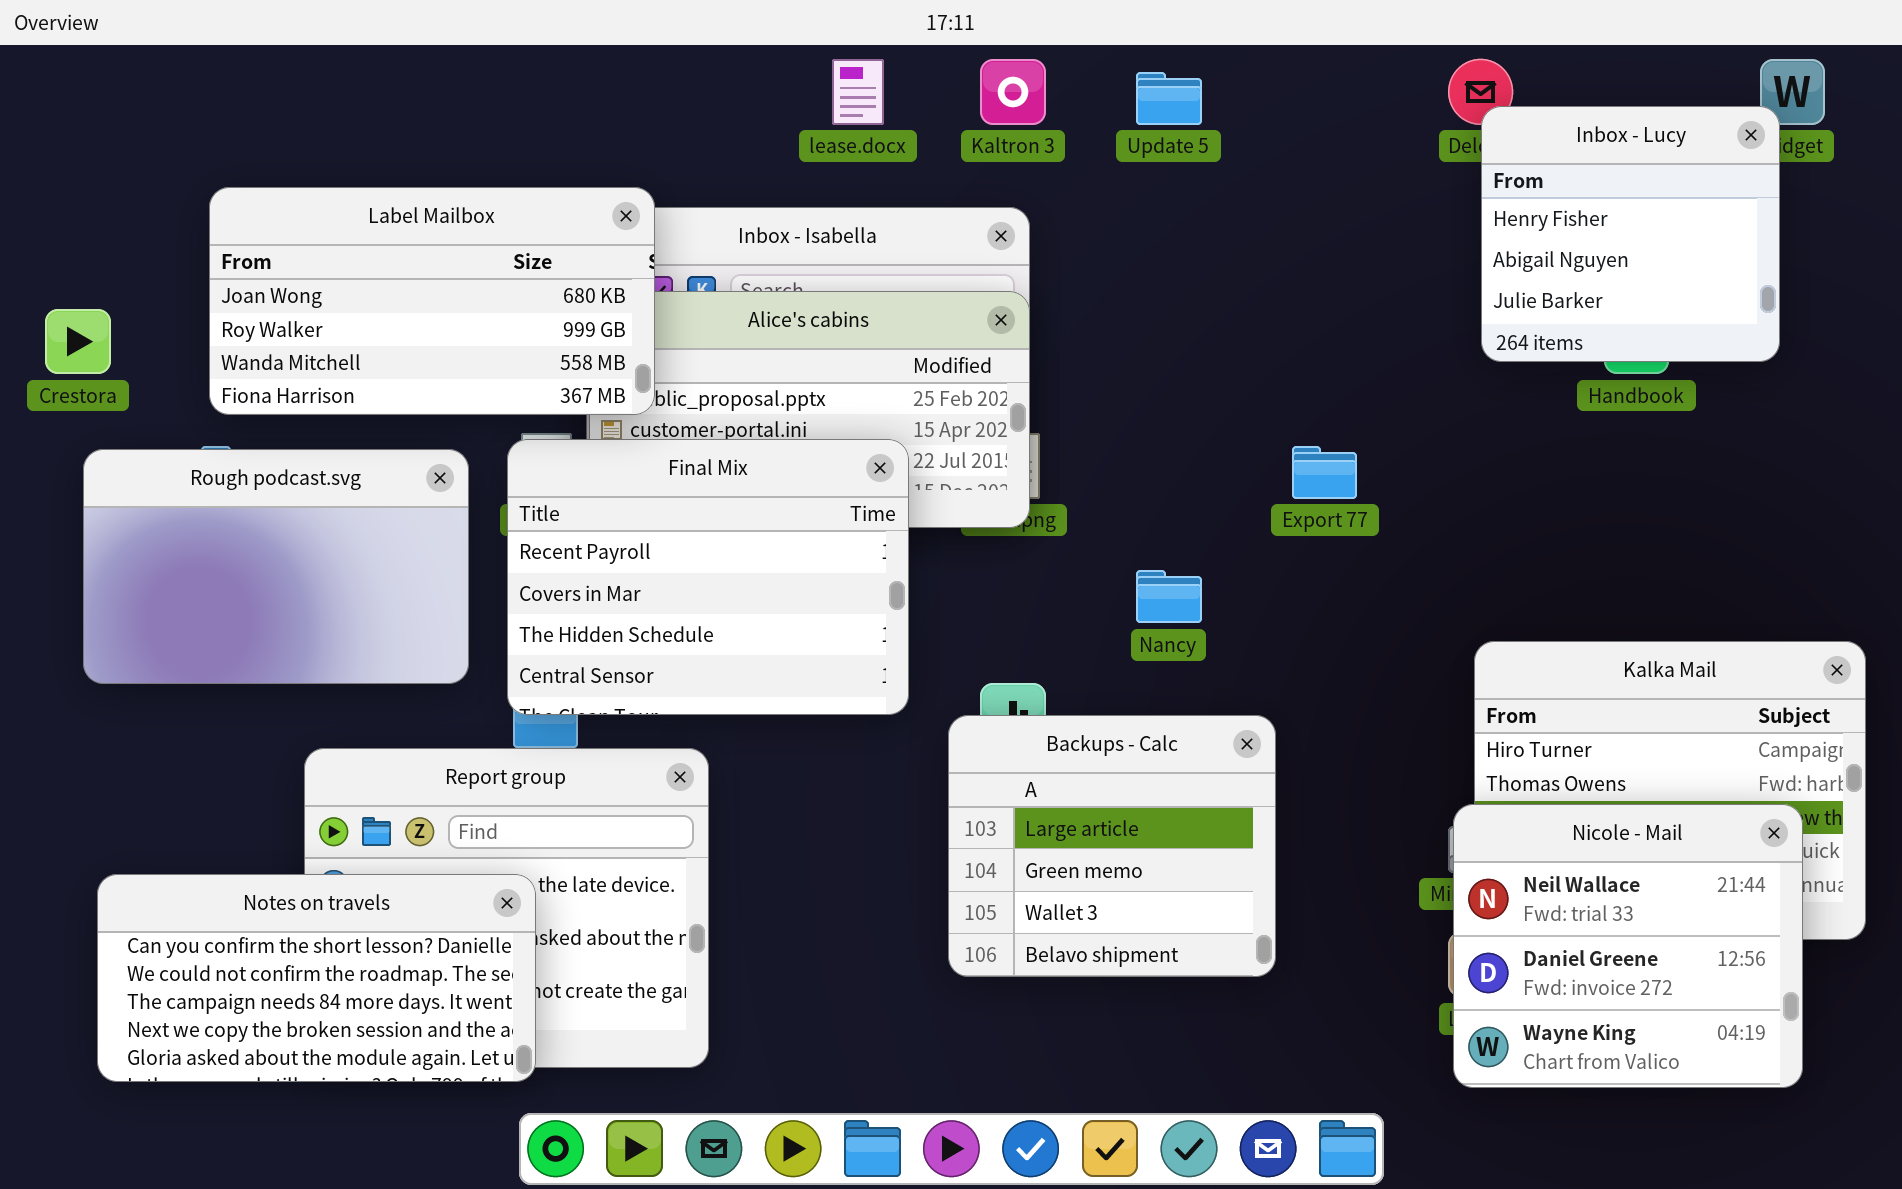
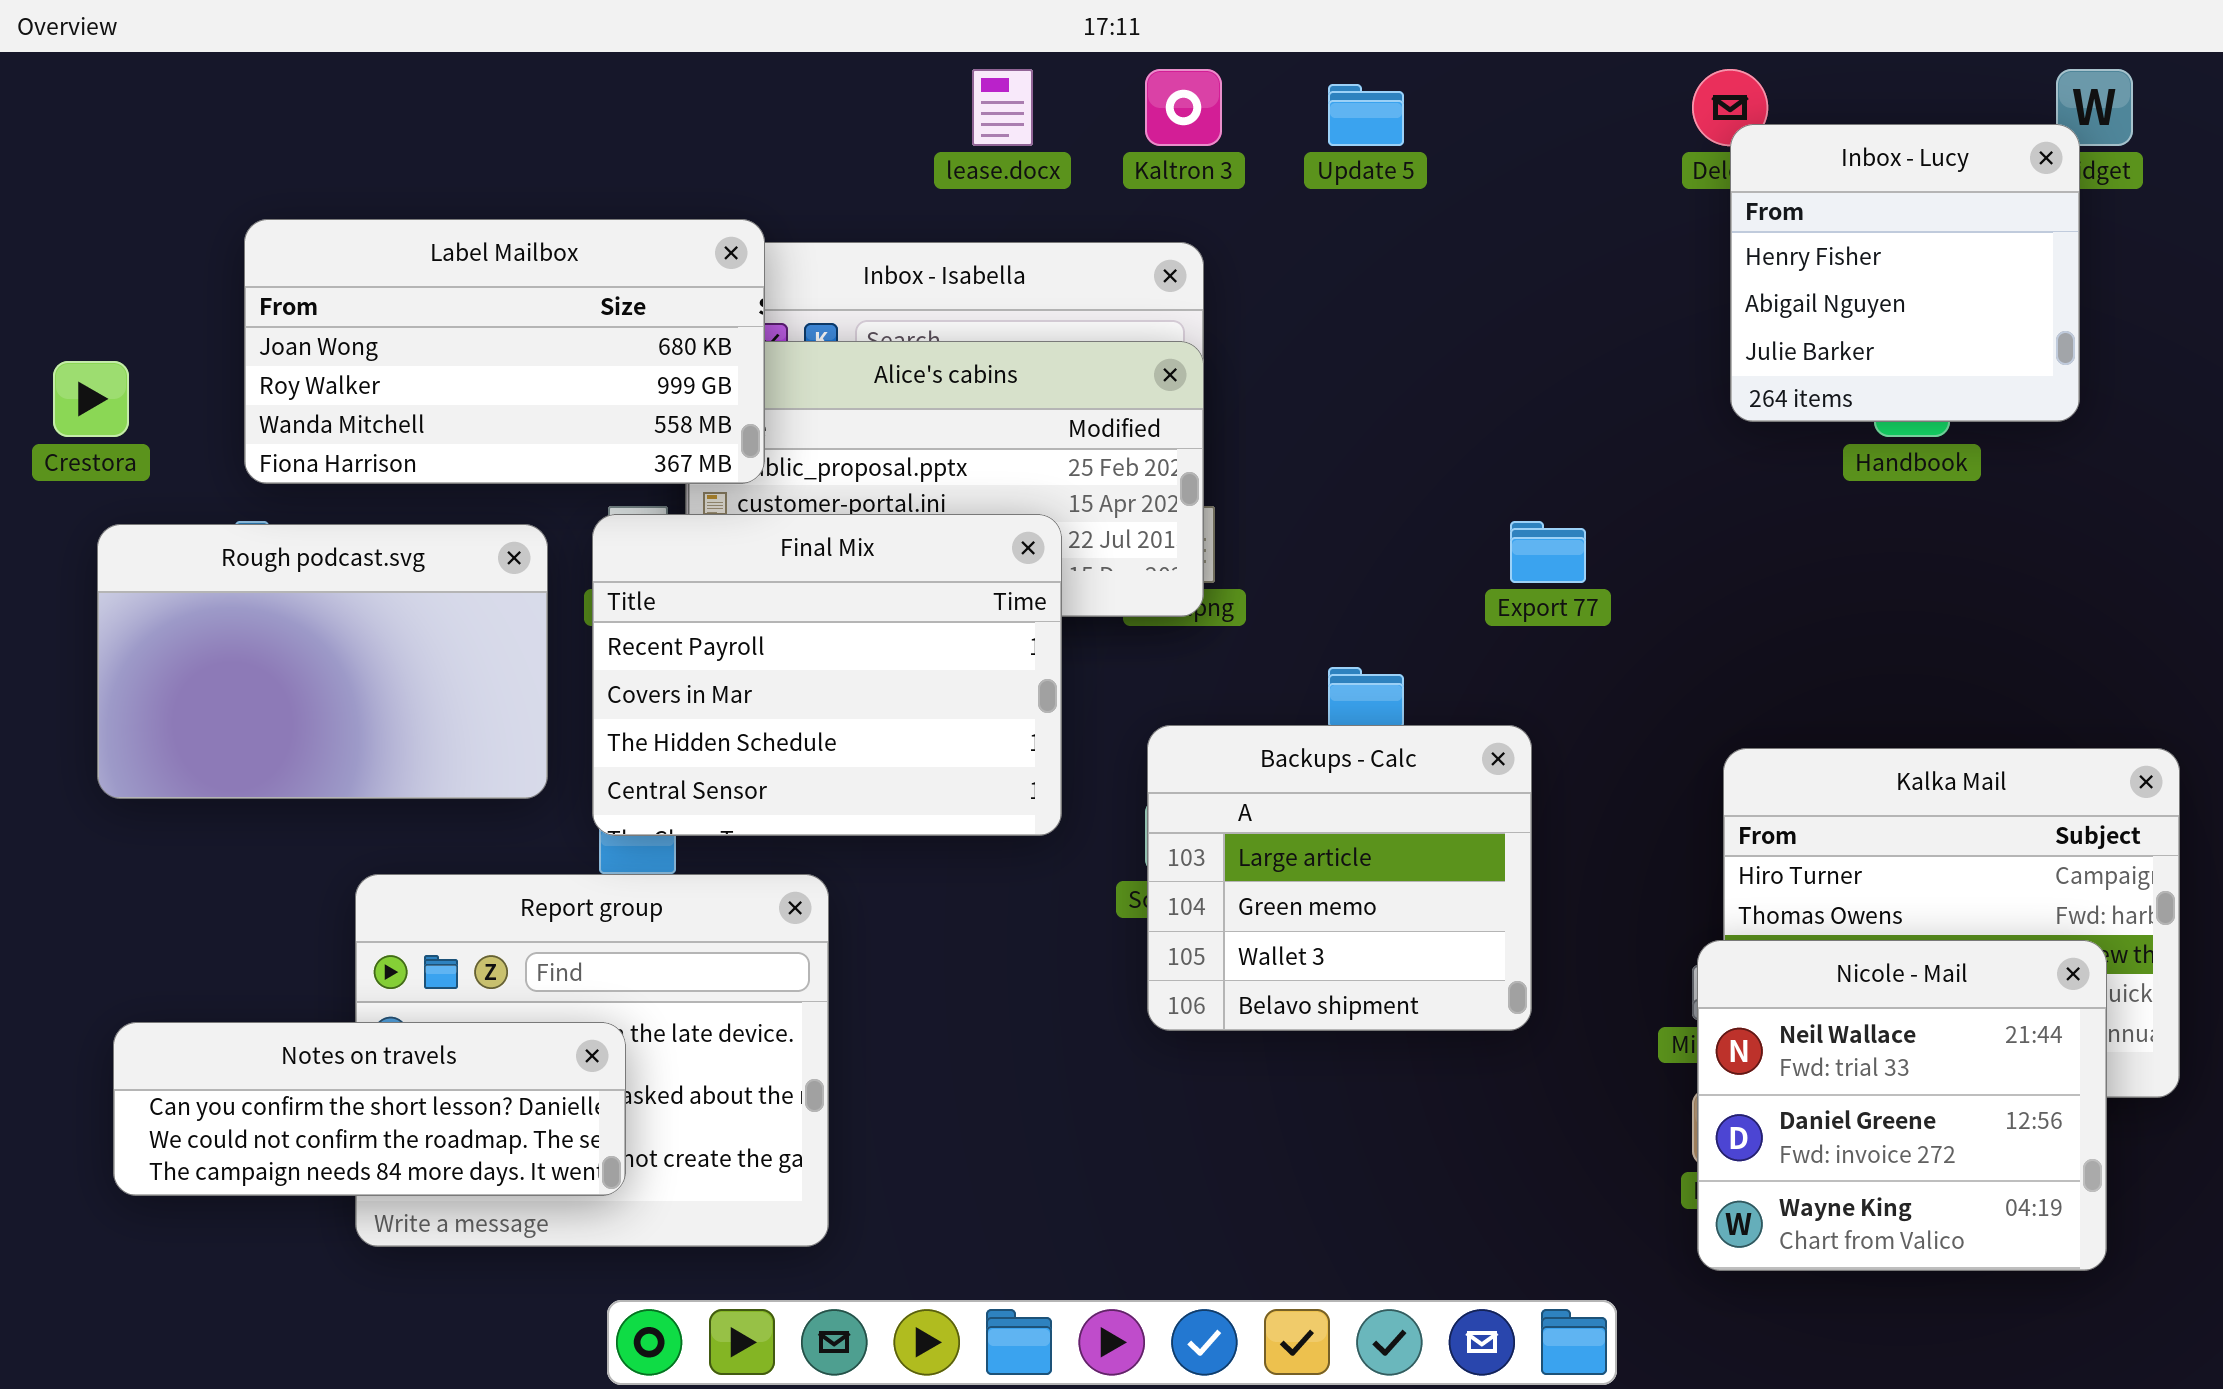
Backups - Calc: [948,715,1276,977] -> [1147,725,1532,1031], moved
Notes on travels: [97,874,536,1082] -> [113,1022,626,1196], resized

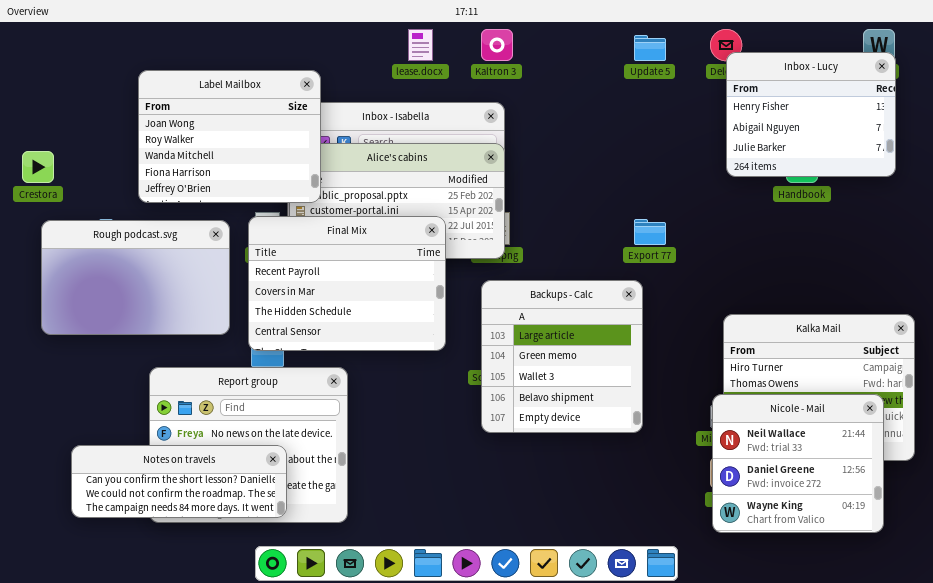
Update 5: [1328,84,1404,146] -> [634,35,666,61], moved
Inbox - Lucy: [1730,124,2080,422] -> [726,52,896,177], resized
Label Mailbox: [244,219,765,484] -> [138,70,321,203], resized
Backups - Calc: [1147,725,1532,1031] -> [481,280,643,433], resized
Notes on travels: [113,1022,626,1196] -> [71,445,287,518], moved

